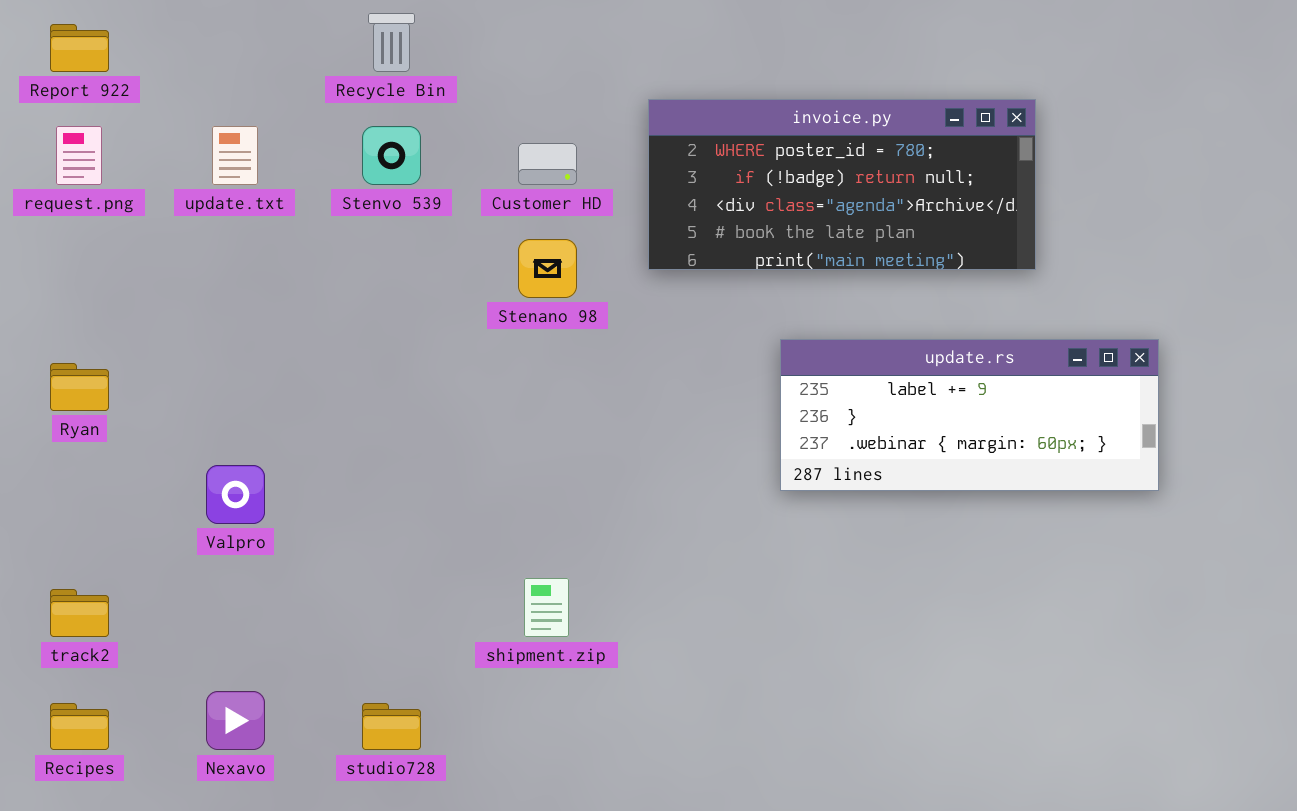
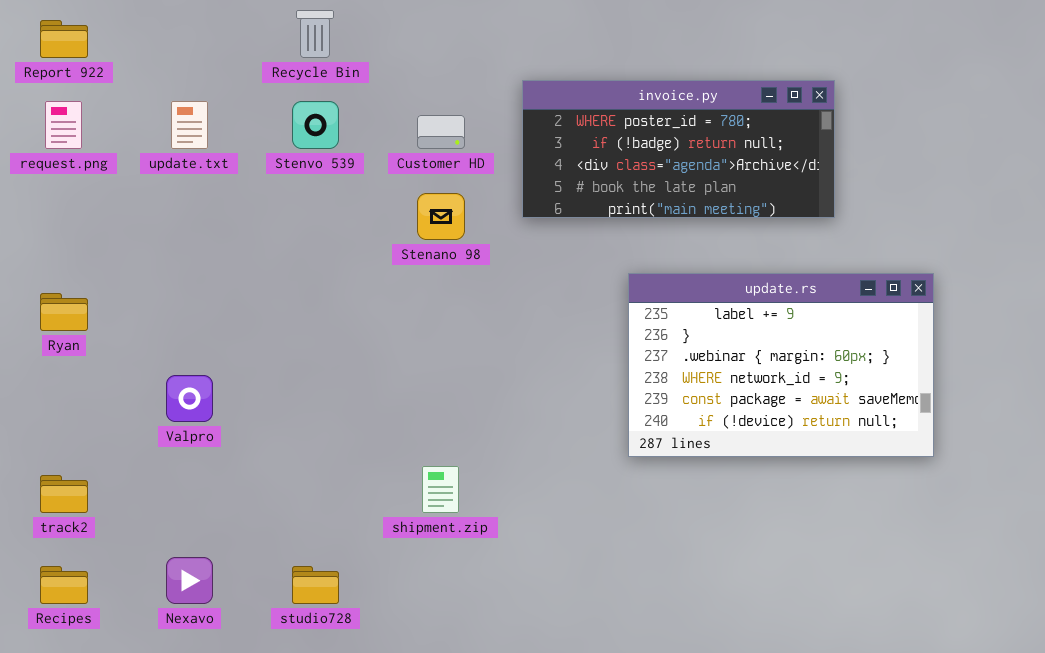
update.rs: [780,339,1159,491] -> [628,273,934,457], resized

